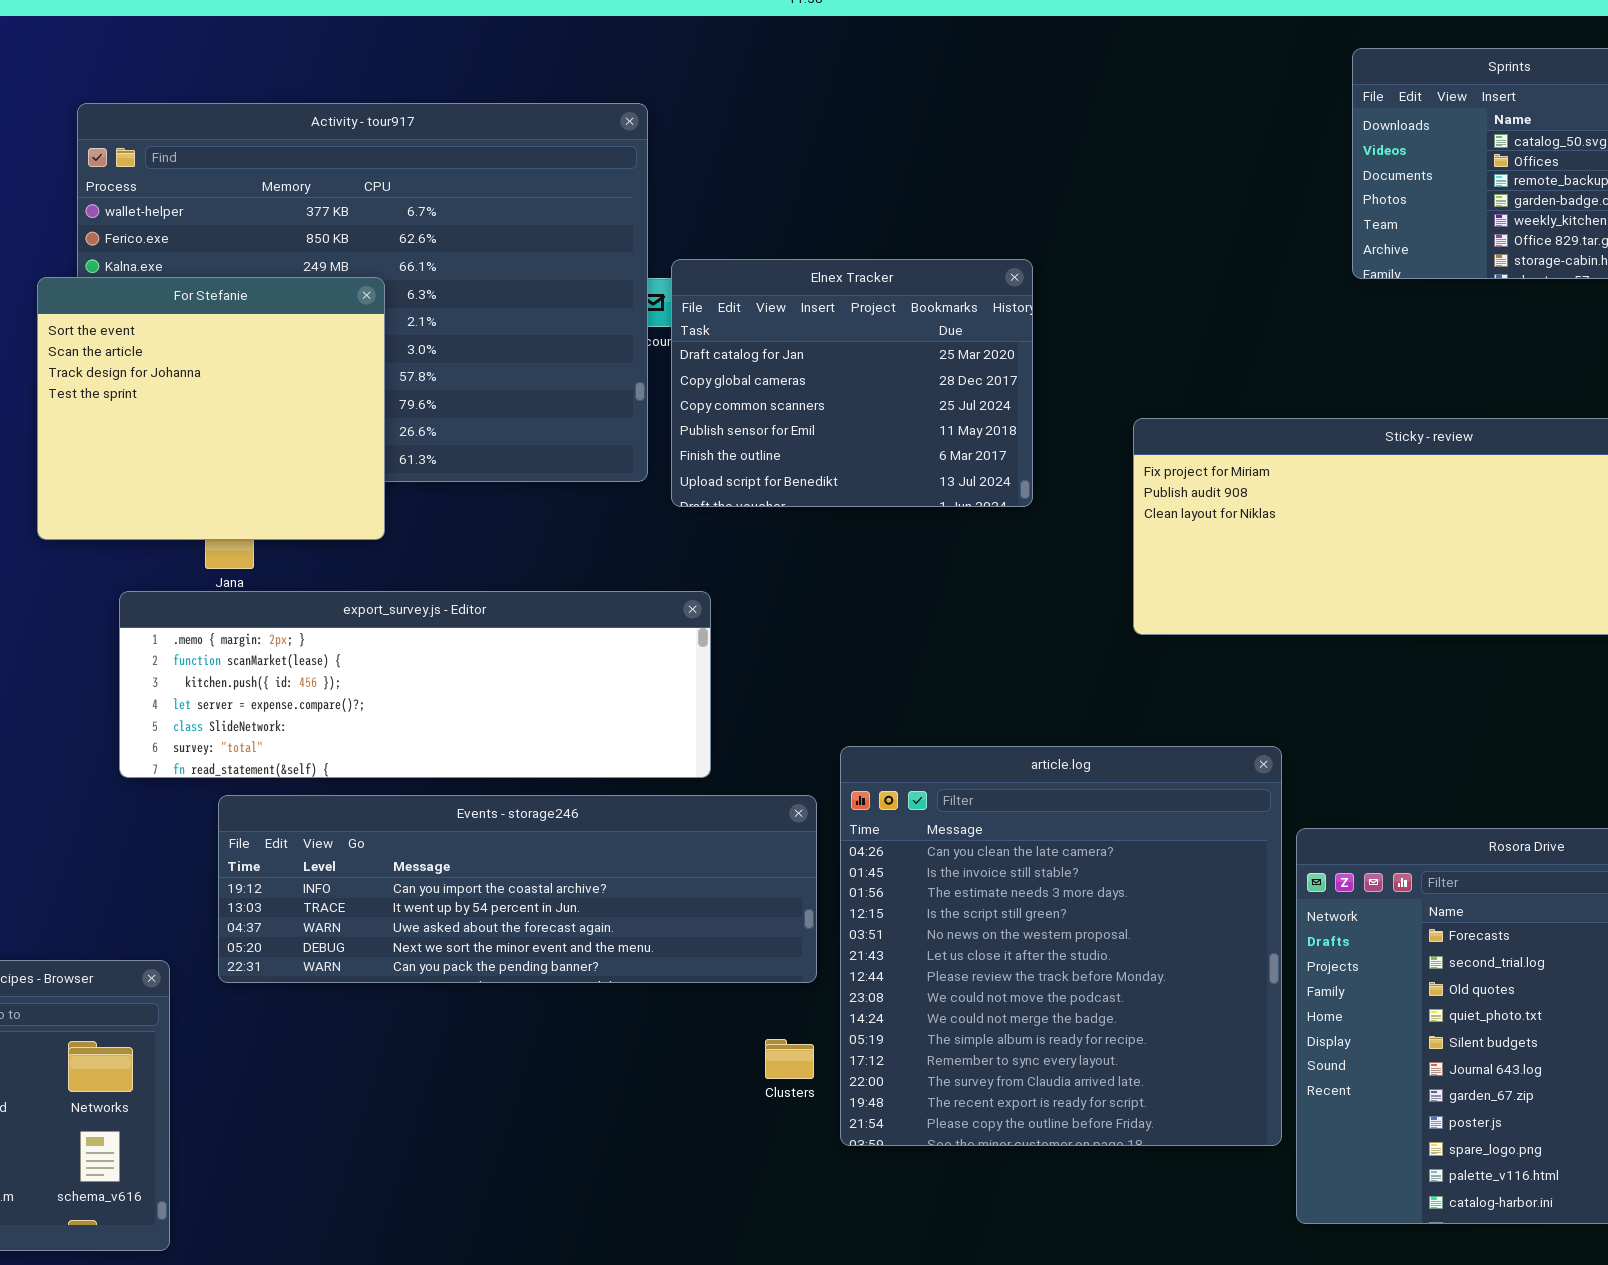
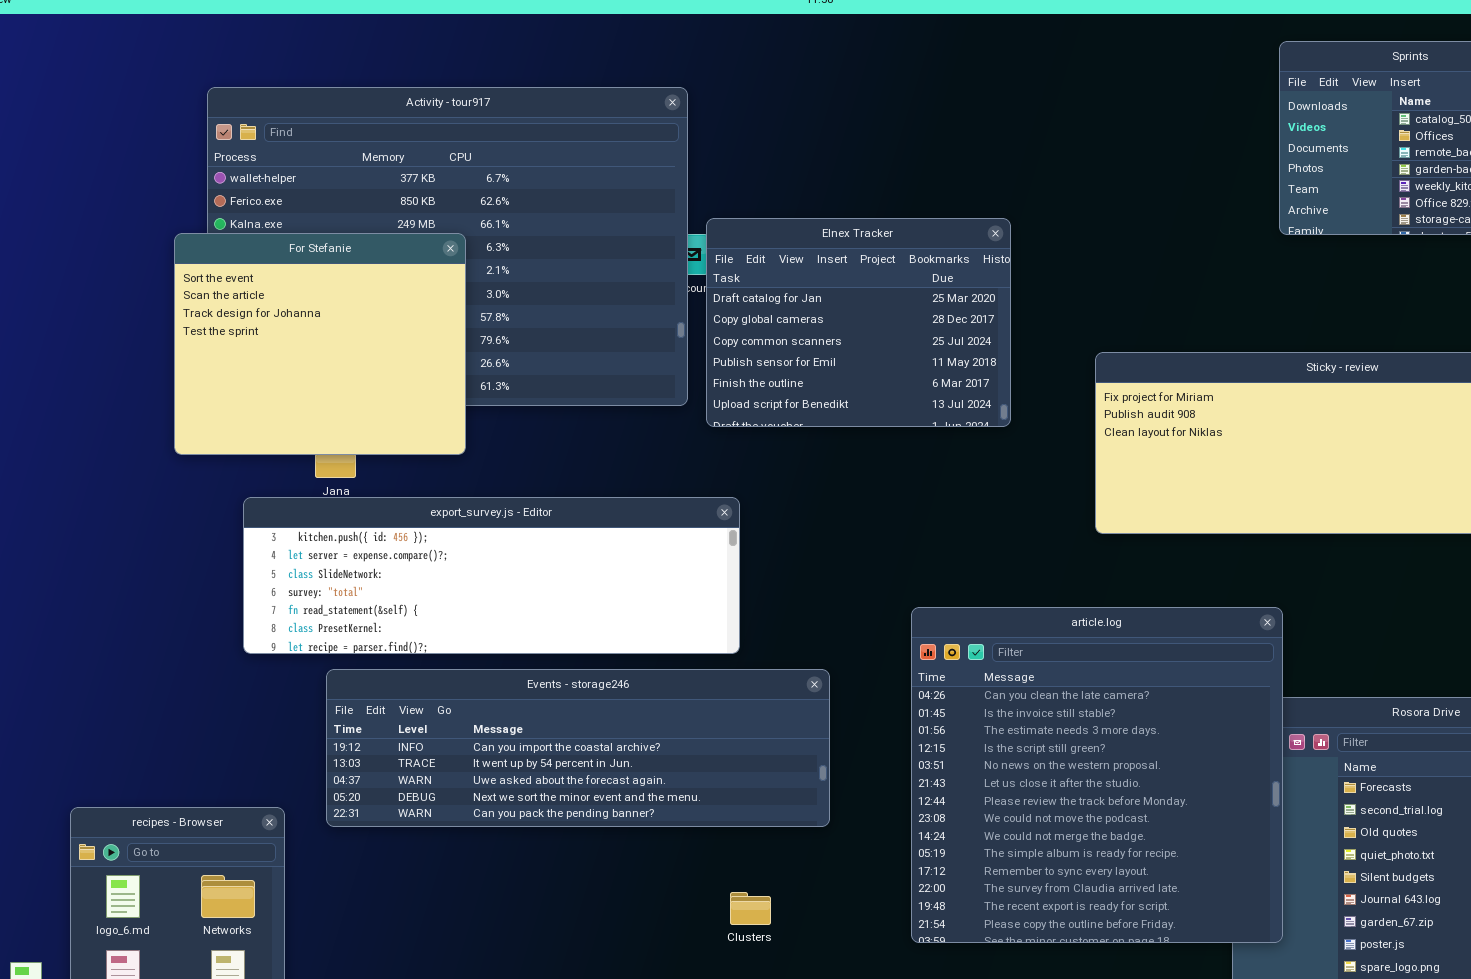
export_survey.js - Editor: [119,591,711,778] -> [243,497,740,654], scrolled down 2 rows
article.log: [840,746,1282,1146] -> [911,607,1283,943], moved
Clusters: [765,1039,814,1079] -> [730,892,771,925], moved

